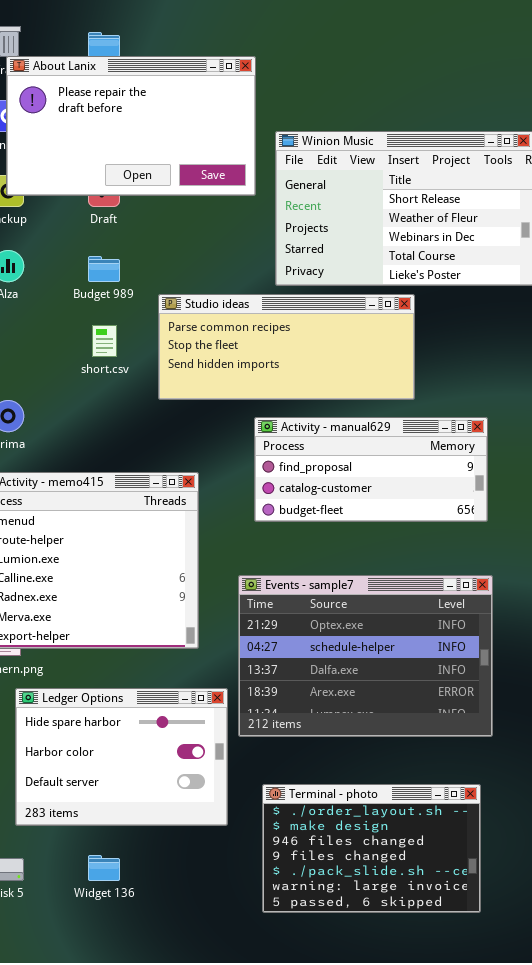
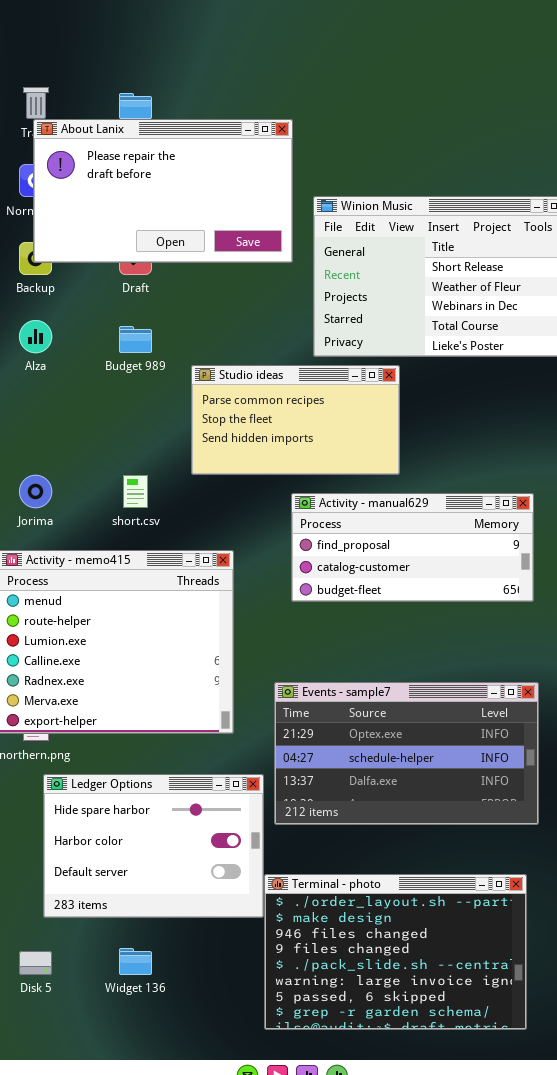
Studio ideas: [158,294,415,400] -> [191,365,400,475], resized
short.csv: [92,325,117,357] -> [123,475,148,508], moved
Events - sample7: [238,575,493,737] -> [274,682,539,825], resized
Terminal - photo: [262,784,481,913] -> [264,874,527,1030], resized

